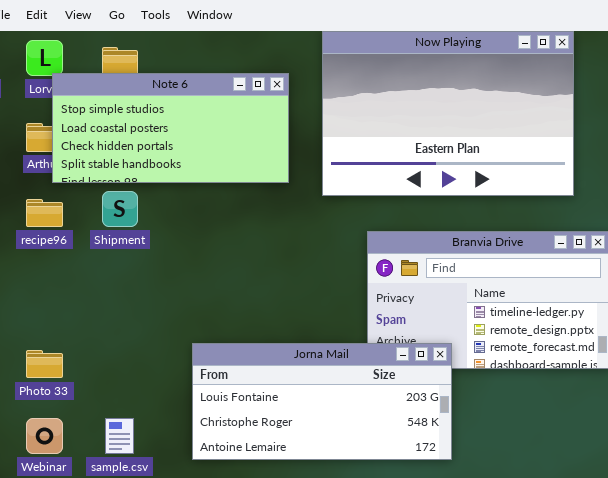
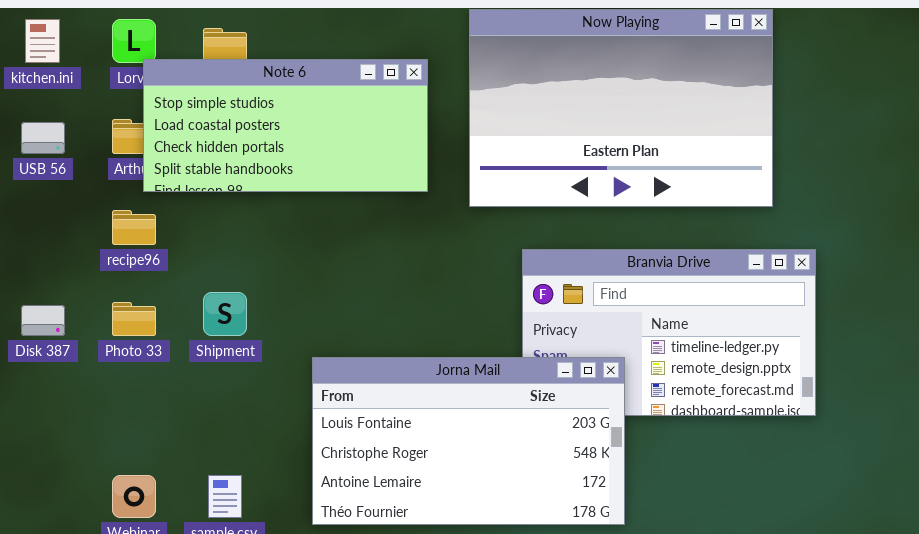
Shipment: [102,191,138,227] -> [203,292,247,336], moved
Jorna Mail: [192,343,452,460] -> [312,357,625,525], resized
Photo 33: [26,350,63,378] -> [112,302,156,336], moved

